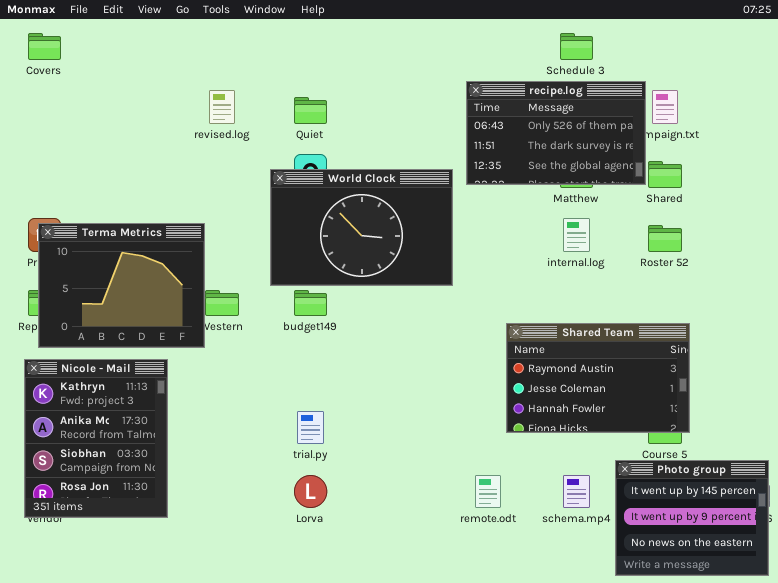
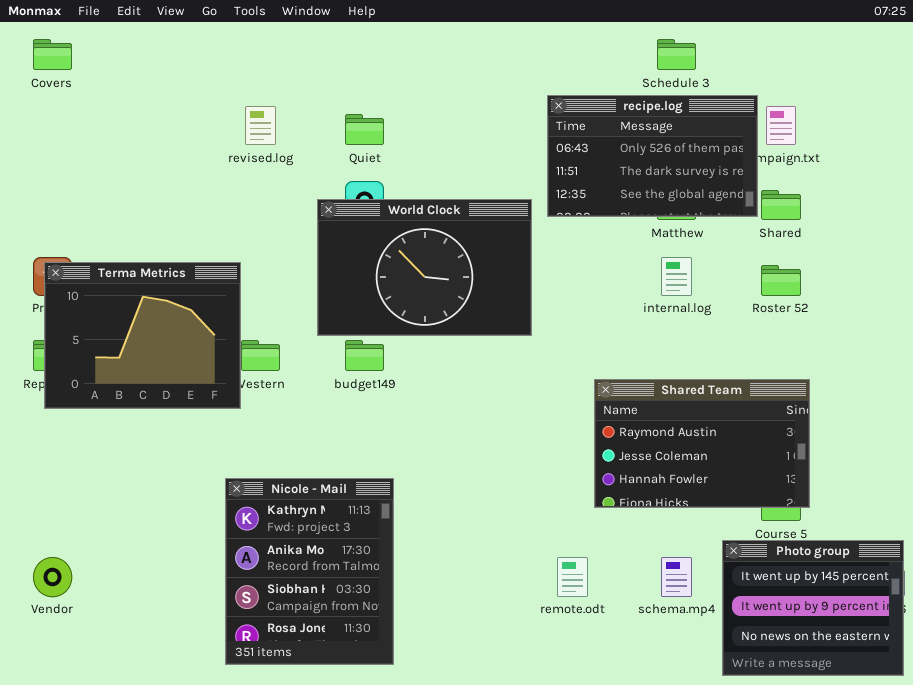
Nicole - Mail: [24,359,168,518] -> [225,478,394,665], moved

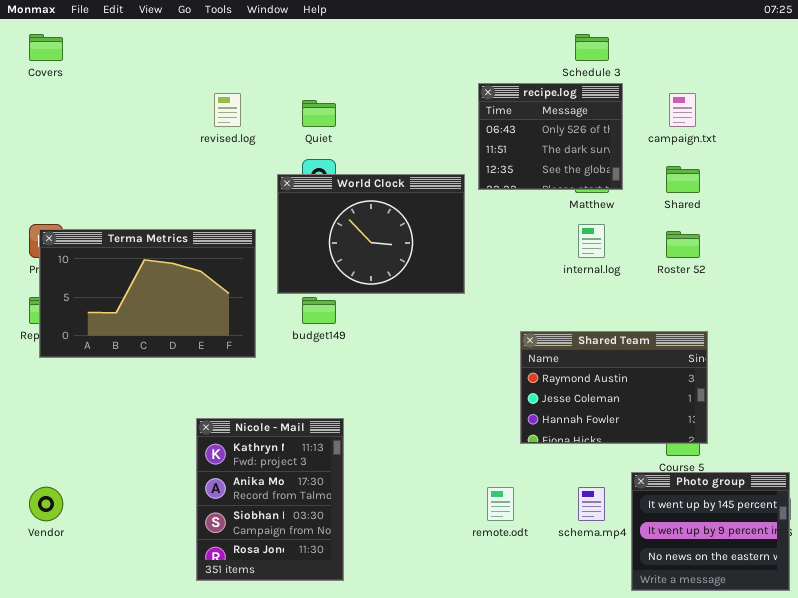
recipe.log: [547,95,758,217] -> [478,83,623,190], resized
Terma Metrics: [44,262,241,409] -> [39,229,256,358], resized

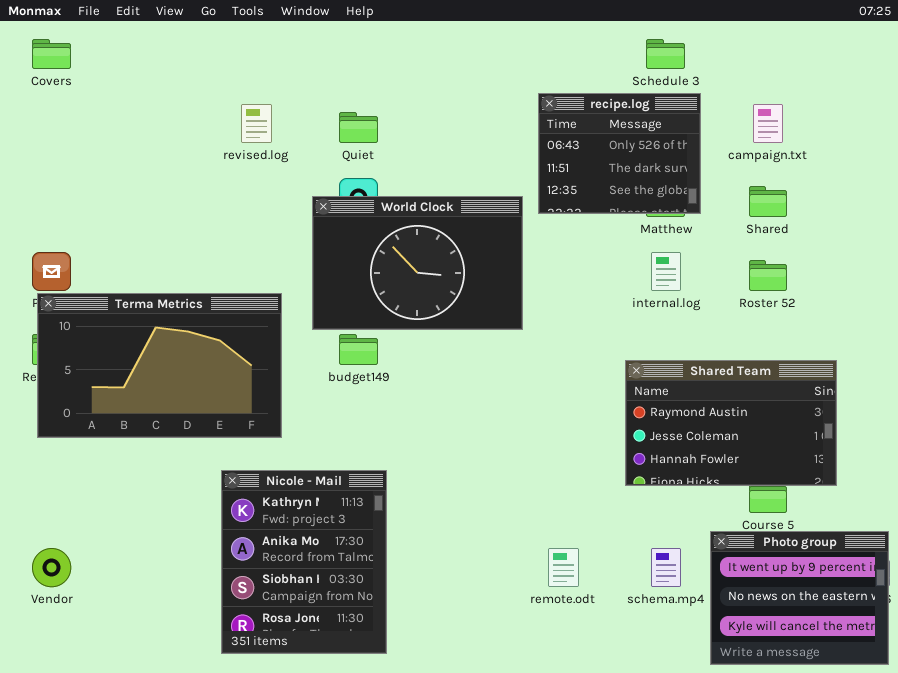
Terma Metrics: [39,229,256,358] -> [37,293,282,438], moved
Shared Team: [520,331,708,444] -> [625,360,837,486], moved
Photo group: [631,472,790,591] -> [710,531,889,665], scrolled down 1 row

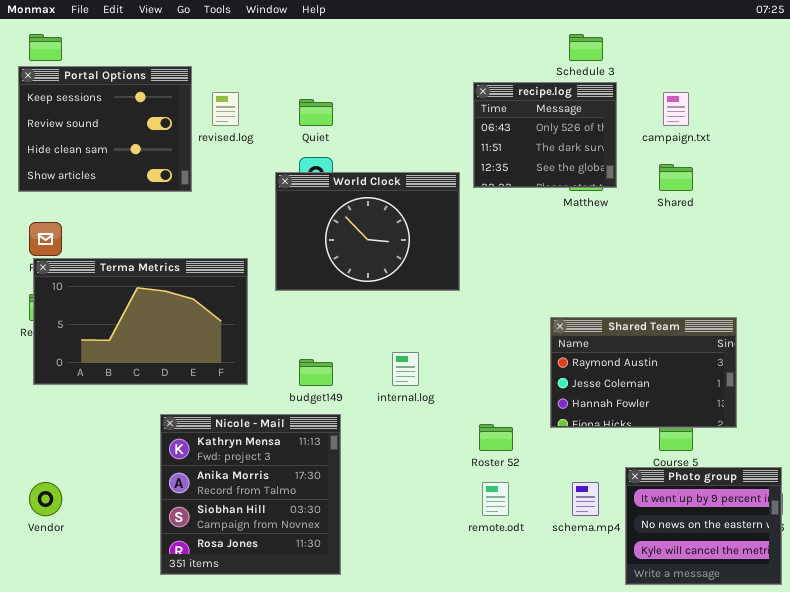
Portal Options: none -> [18,66,192,192], opened
internal.log: [651,252,681,291] -> [392,352,419,386], moved
Roster 52: [749,260,787,291] -> [479,424,513,451], moved
budget149: [339,334,378,365] -> [299,359,333,386], moved
Nicole - Mail: [221,470,387,654] -> [160,414,341,575], resized

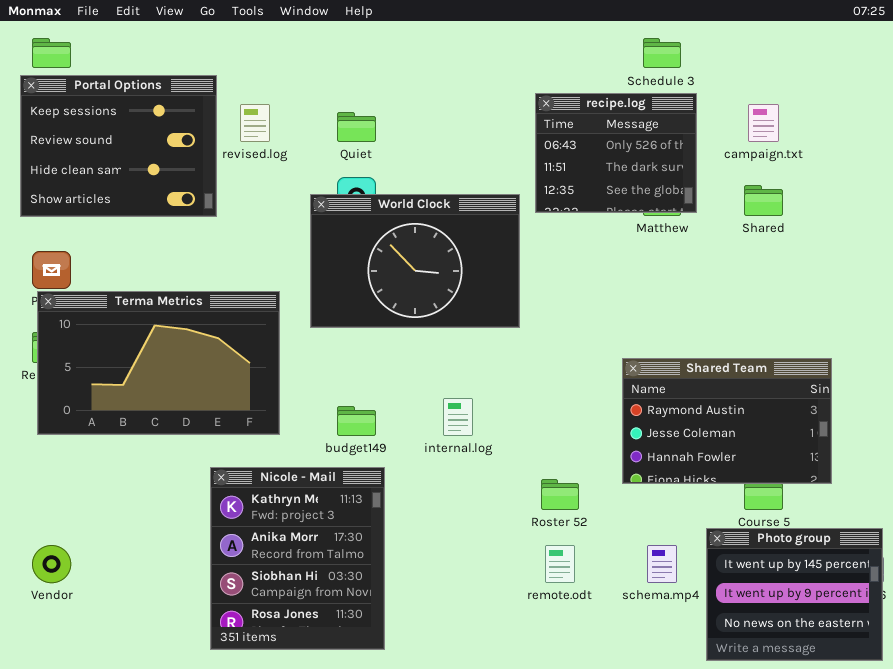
Nicole - Mail: [160,414,341,575] -> [210,467,385,650], resized
Photo group: [625,467,782,585] -> [706,528,883,661], scrolled up 1 row

